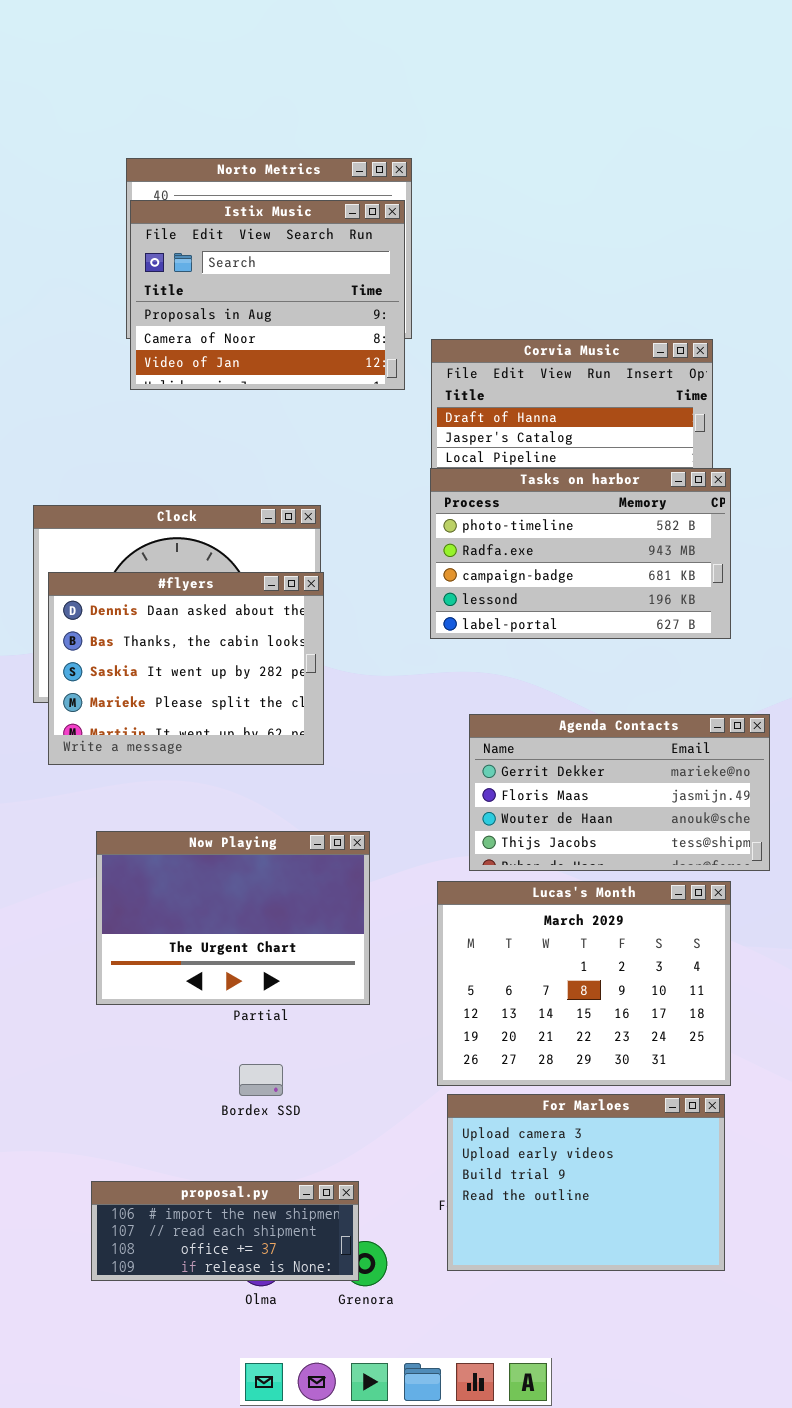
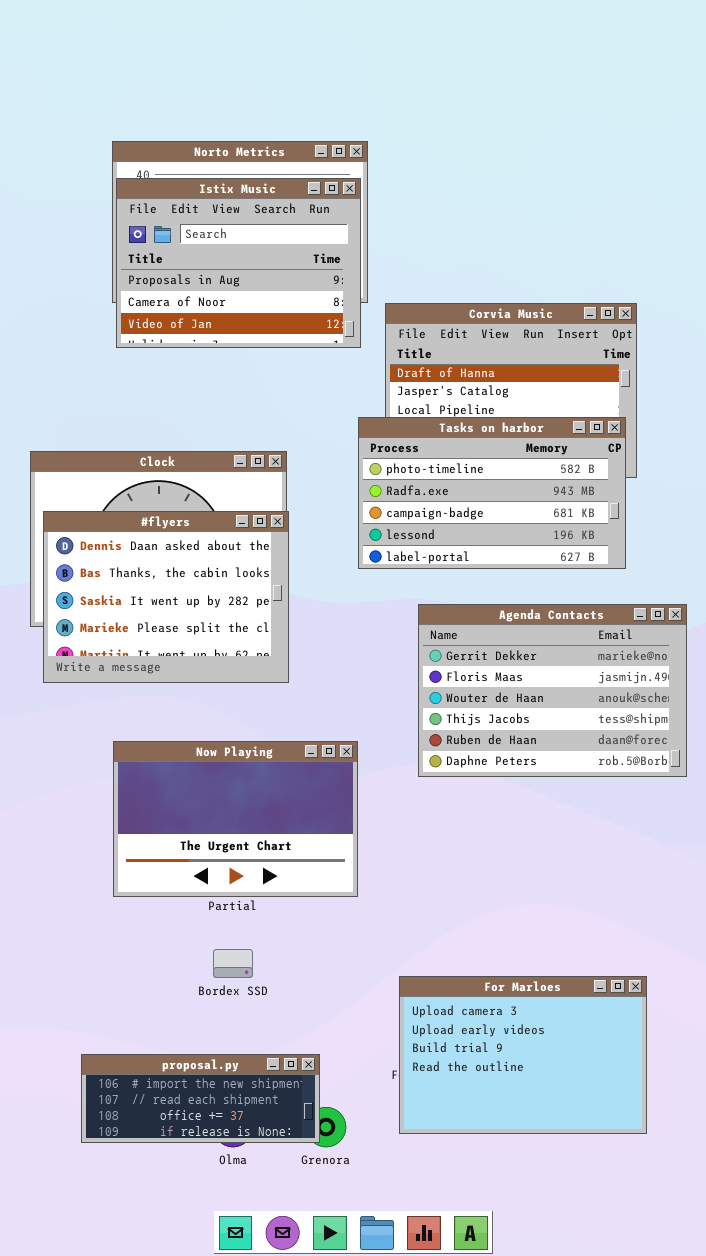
Tasks on harbor: [430,468,731,639] -> [358,417,626,569], moved
Agenda Contacts: [469,714,770,871] -> [418,604,687,777], resized
Now Playing: [96,831,370,1005] -> [113,741,358,897], moved
Lucas's Month: [437,881,731,1086] -> none, closed

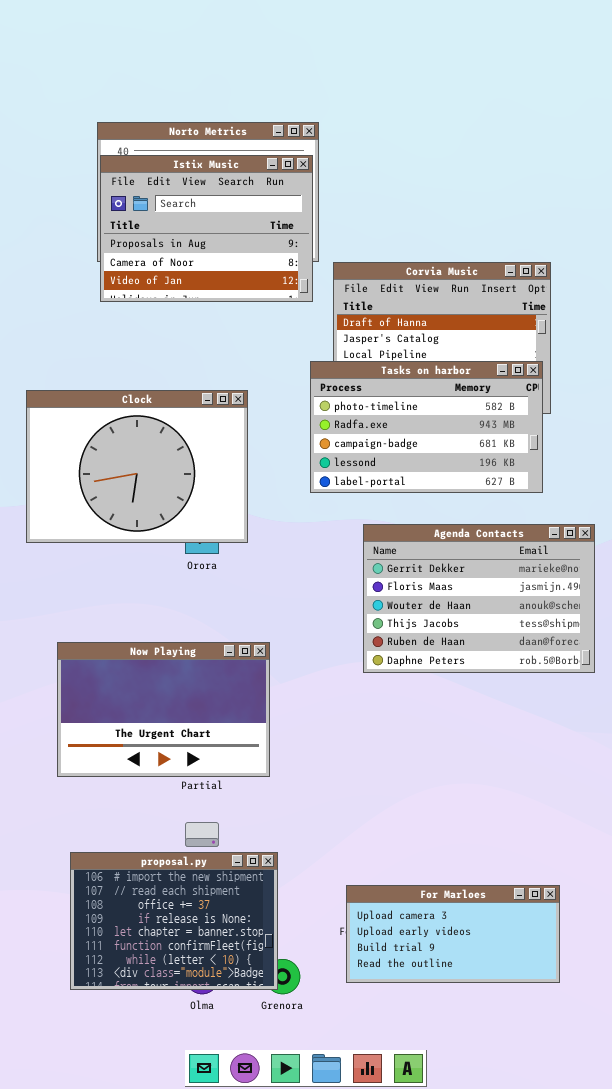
#flyers: [43,511,289,683] -> none, closed
Now Playing: [113,741,358,897] -> [57,642,270,777], moved
For Marloes: [399,976,647,1134] -> [346,885,560,983], resized
proposal.py: [81,1054,320,1143] -> [70,852,278,990], resized

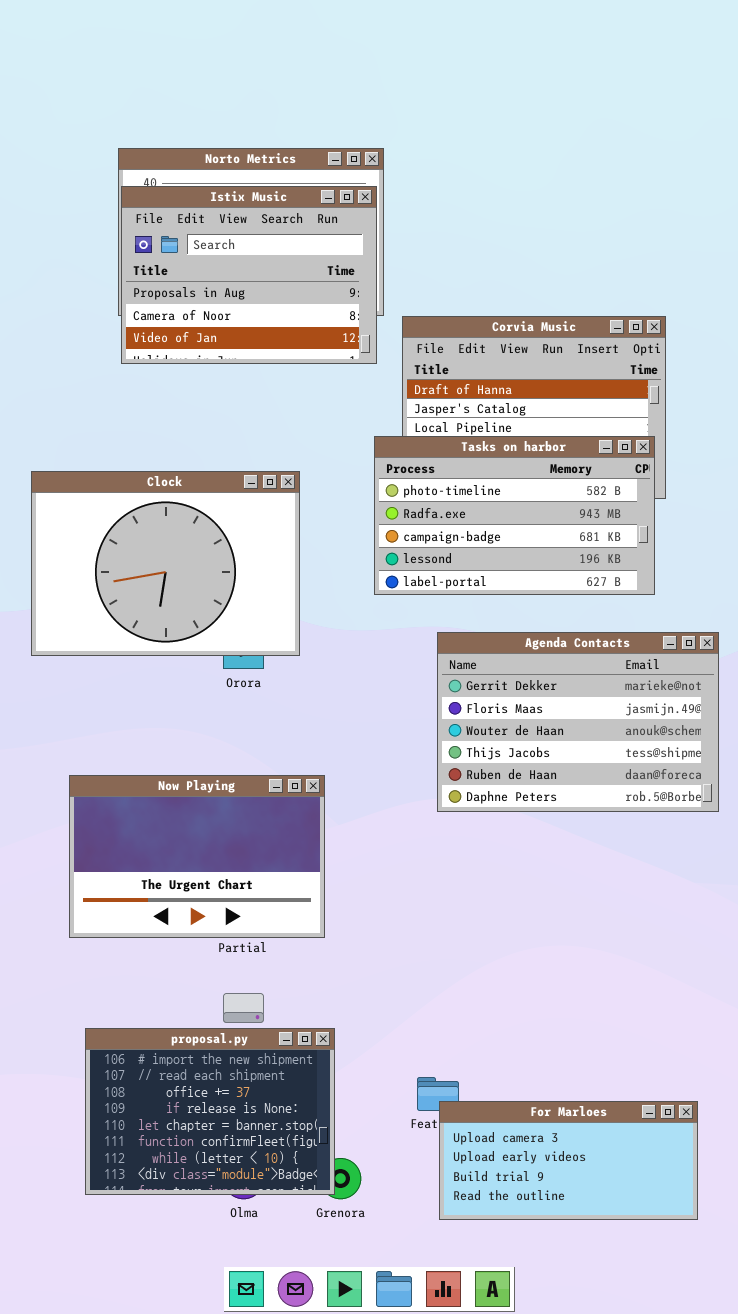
For Marloes: [346,885,560,983] -> [439,1101,698,1220], moved

